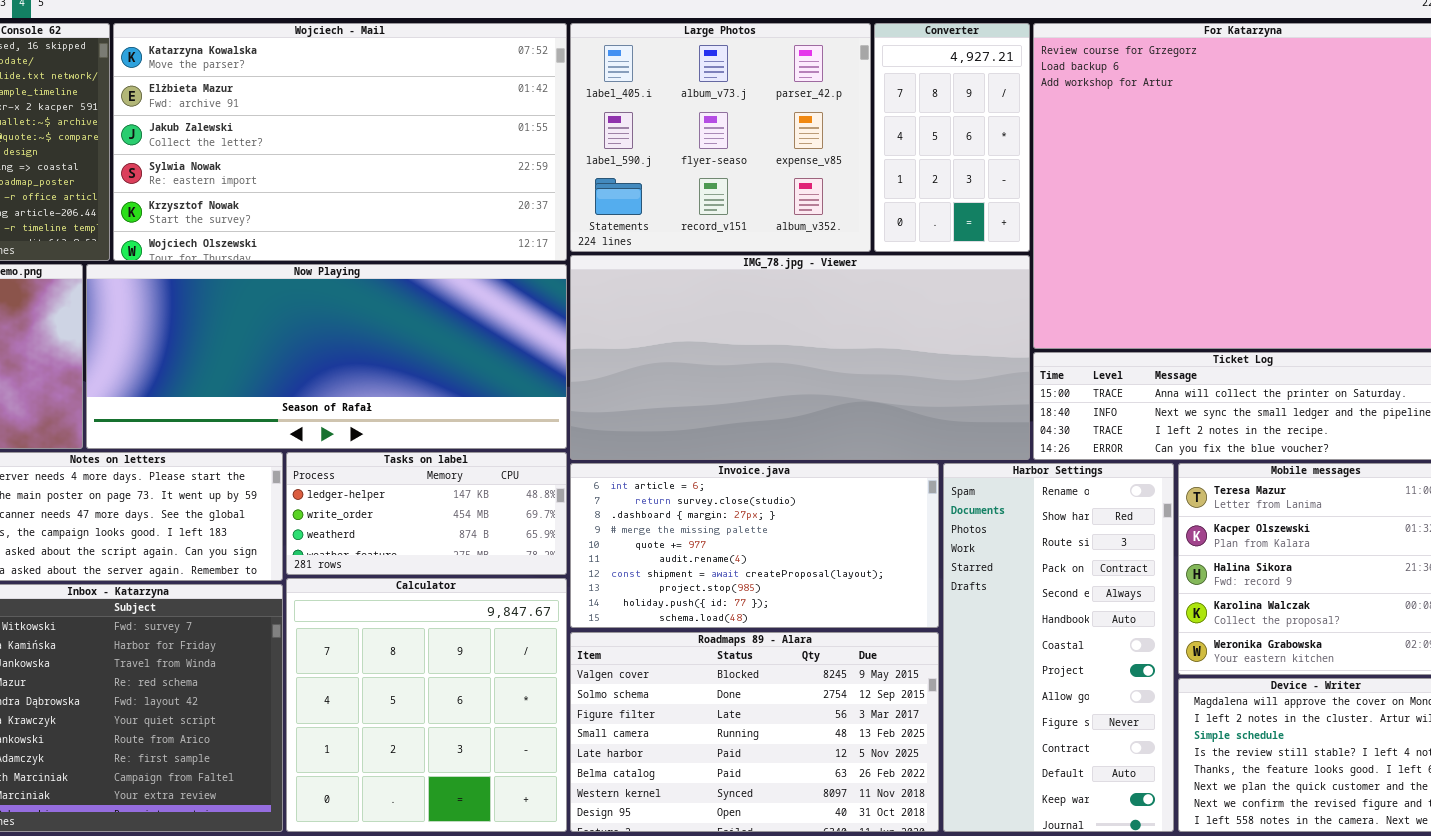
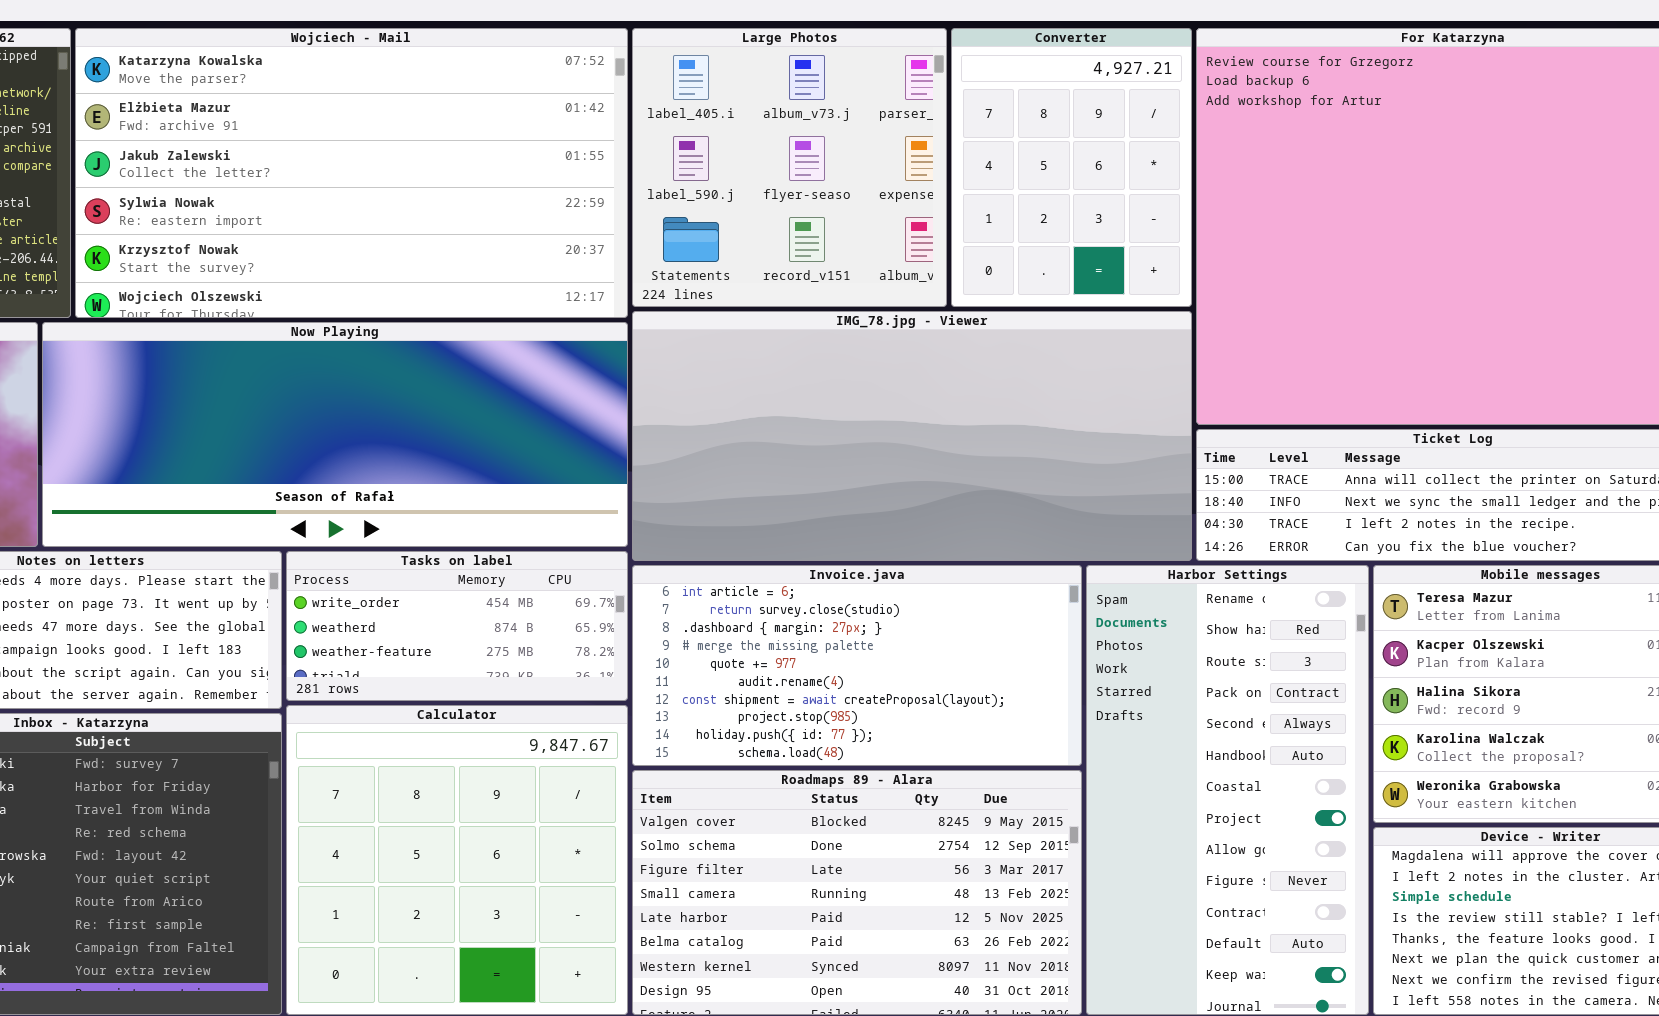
Large Photos: [570,23,871,252] -> [632,28,947,307], resized
Converter: [874,23,1030,252] -> [951,28,1192,307], resized
Tasks on label: [286,452,567,575] -> [286,551,628,701], scrolled down 1 row

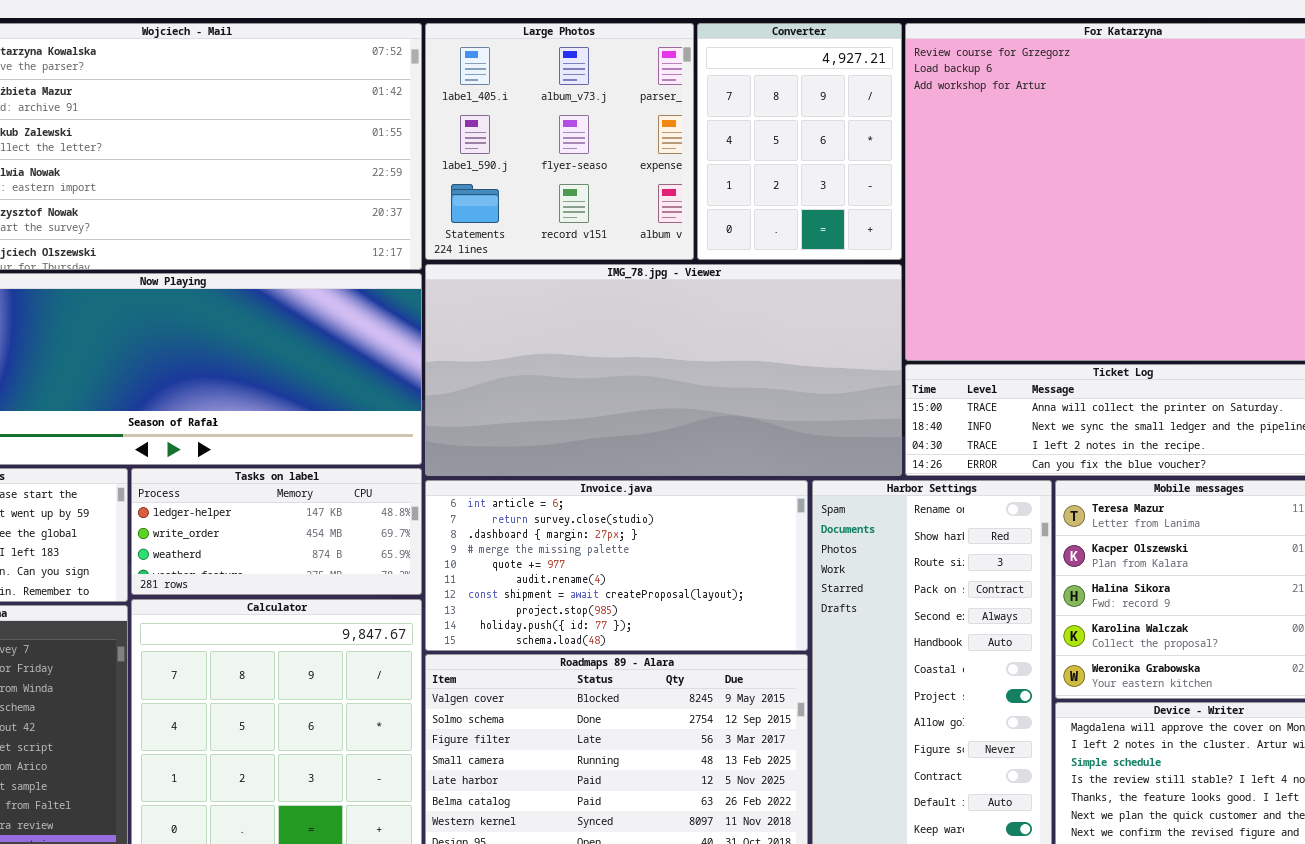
Tasks on label: [286,551,628,701] -> [131,468,422,595], scrolled up 1 row

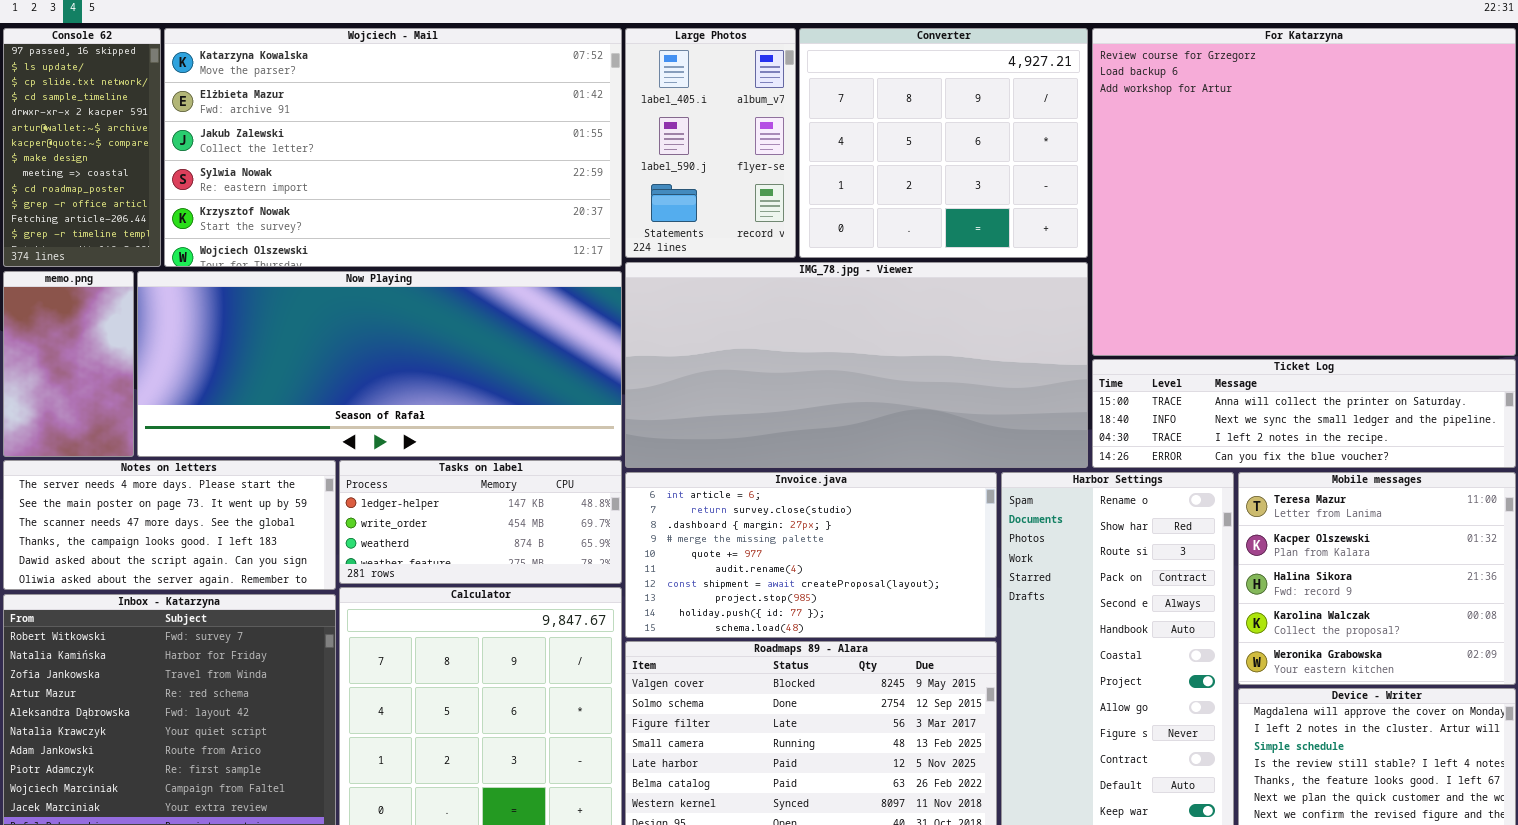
Large Photos: [425,23,694,260] -> [625,28,796,258], resized
Converter: [697,23,902,260] -> [799,28,1088,258], resized

